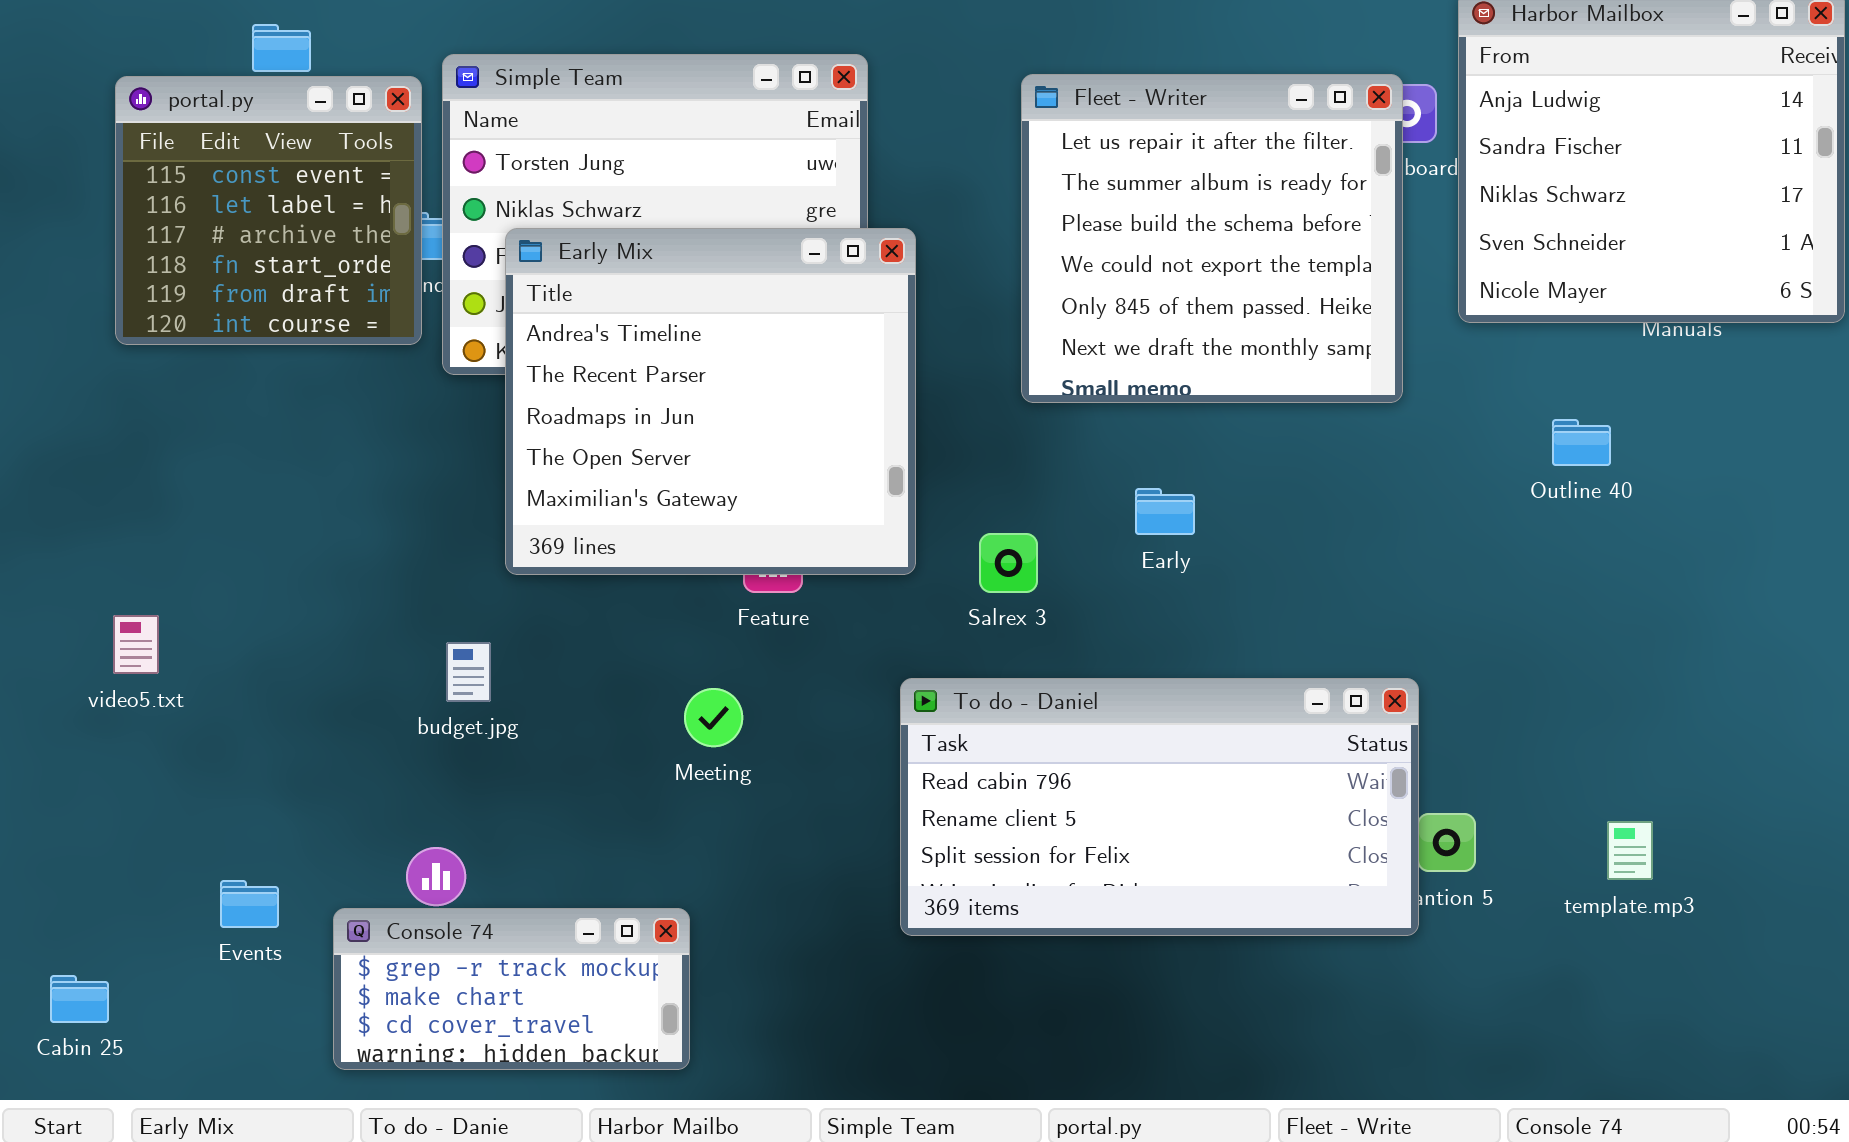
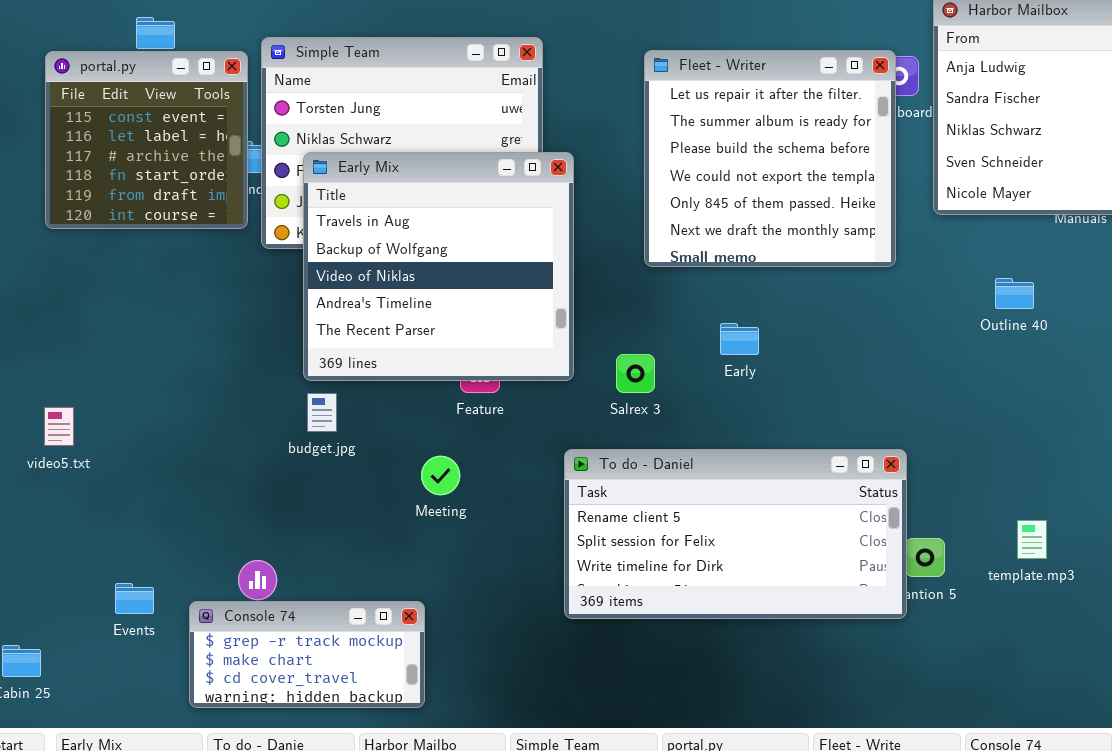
Early Mix: [505,228,916,575] -> [303,152,574,381], scrolled up 3 rows
budget.jpg: [446,642,491,702] -> [307,393,337,432], moved
To do - Daniel: [900,678,1419,936] -> [564,449,907,619], scrolled down 1 row
template.mp3: [1607,821,1653,880] -> [1017,520,1047,559], moved

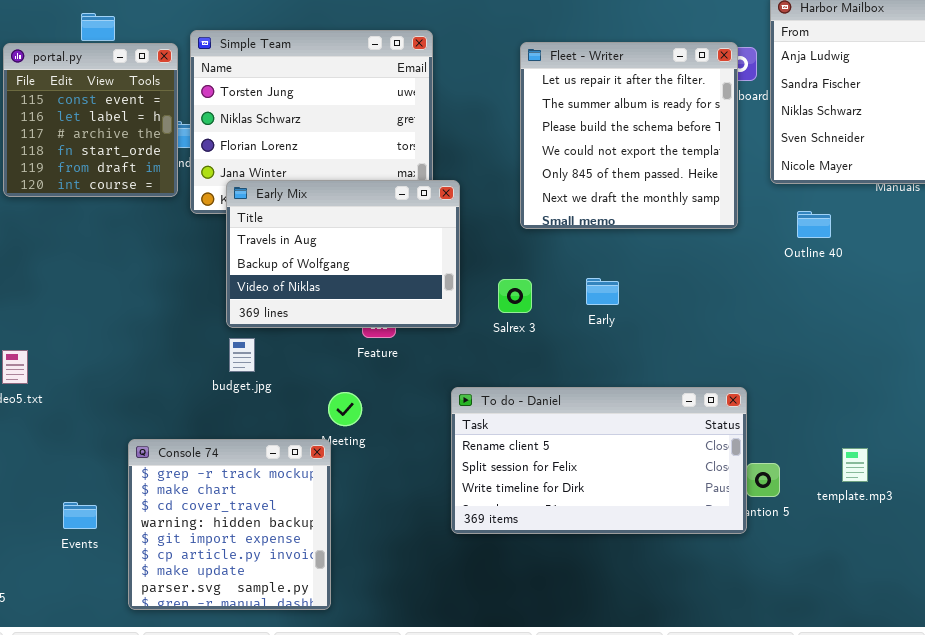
Early Mix: [303,152,574,381] -> [226,180,460,328], resized
Outline 40: [995,278,1034,309] -> [797,211,831,238], moved
Salrex 3: [616,354,655,393] -> [498,279,532,313], moved
Console 74: [189,601,425,708] -> [128,439,331,610], resized

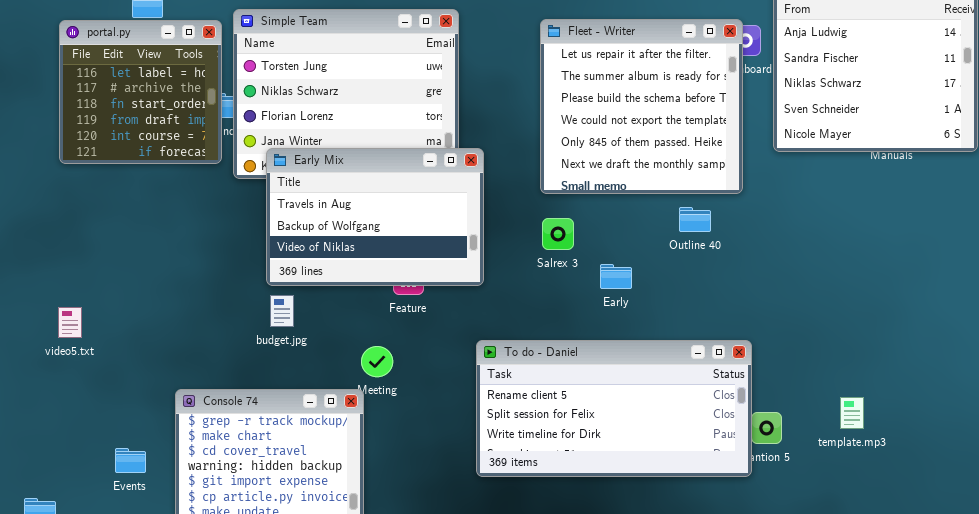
portal.py: [3,43,178,197] -> [59,20,222,164], scrolled down 1 row
Outline 40: [797,211,831,238] -> [679,207,711,232], moved
Early: [586,278,619,305] -> [600,264,632,289], moved
Salrex 3: [498,279,532,313] -> [542,218,574,250], moved

